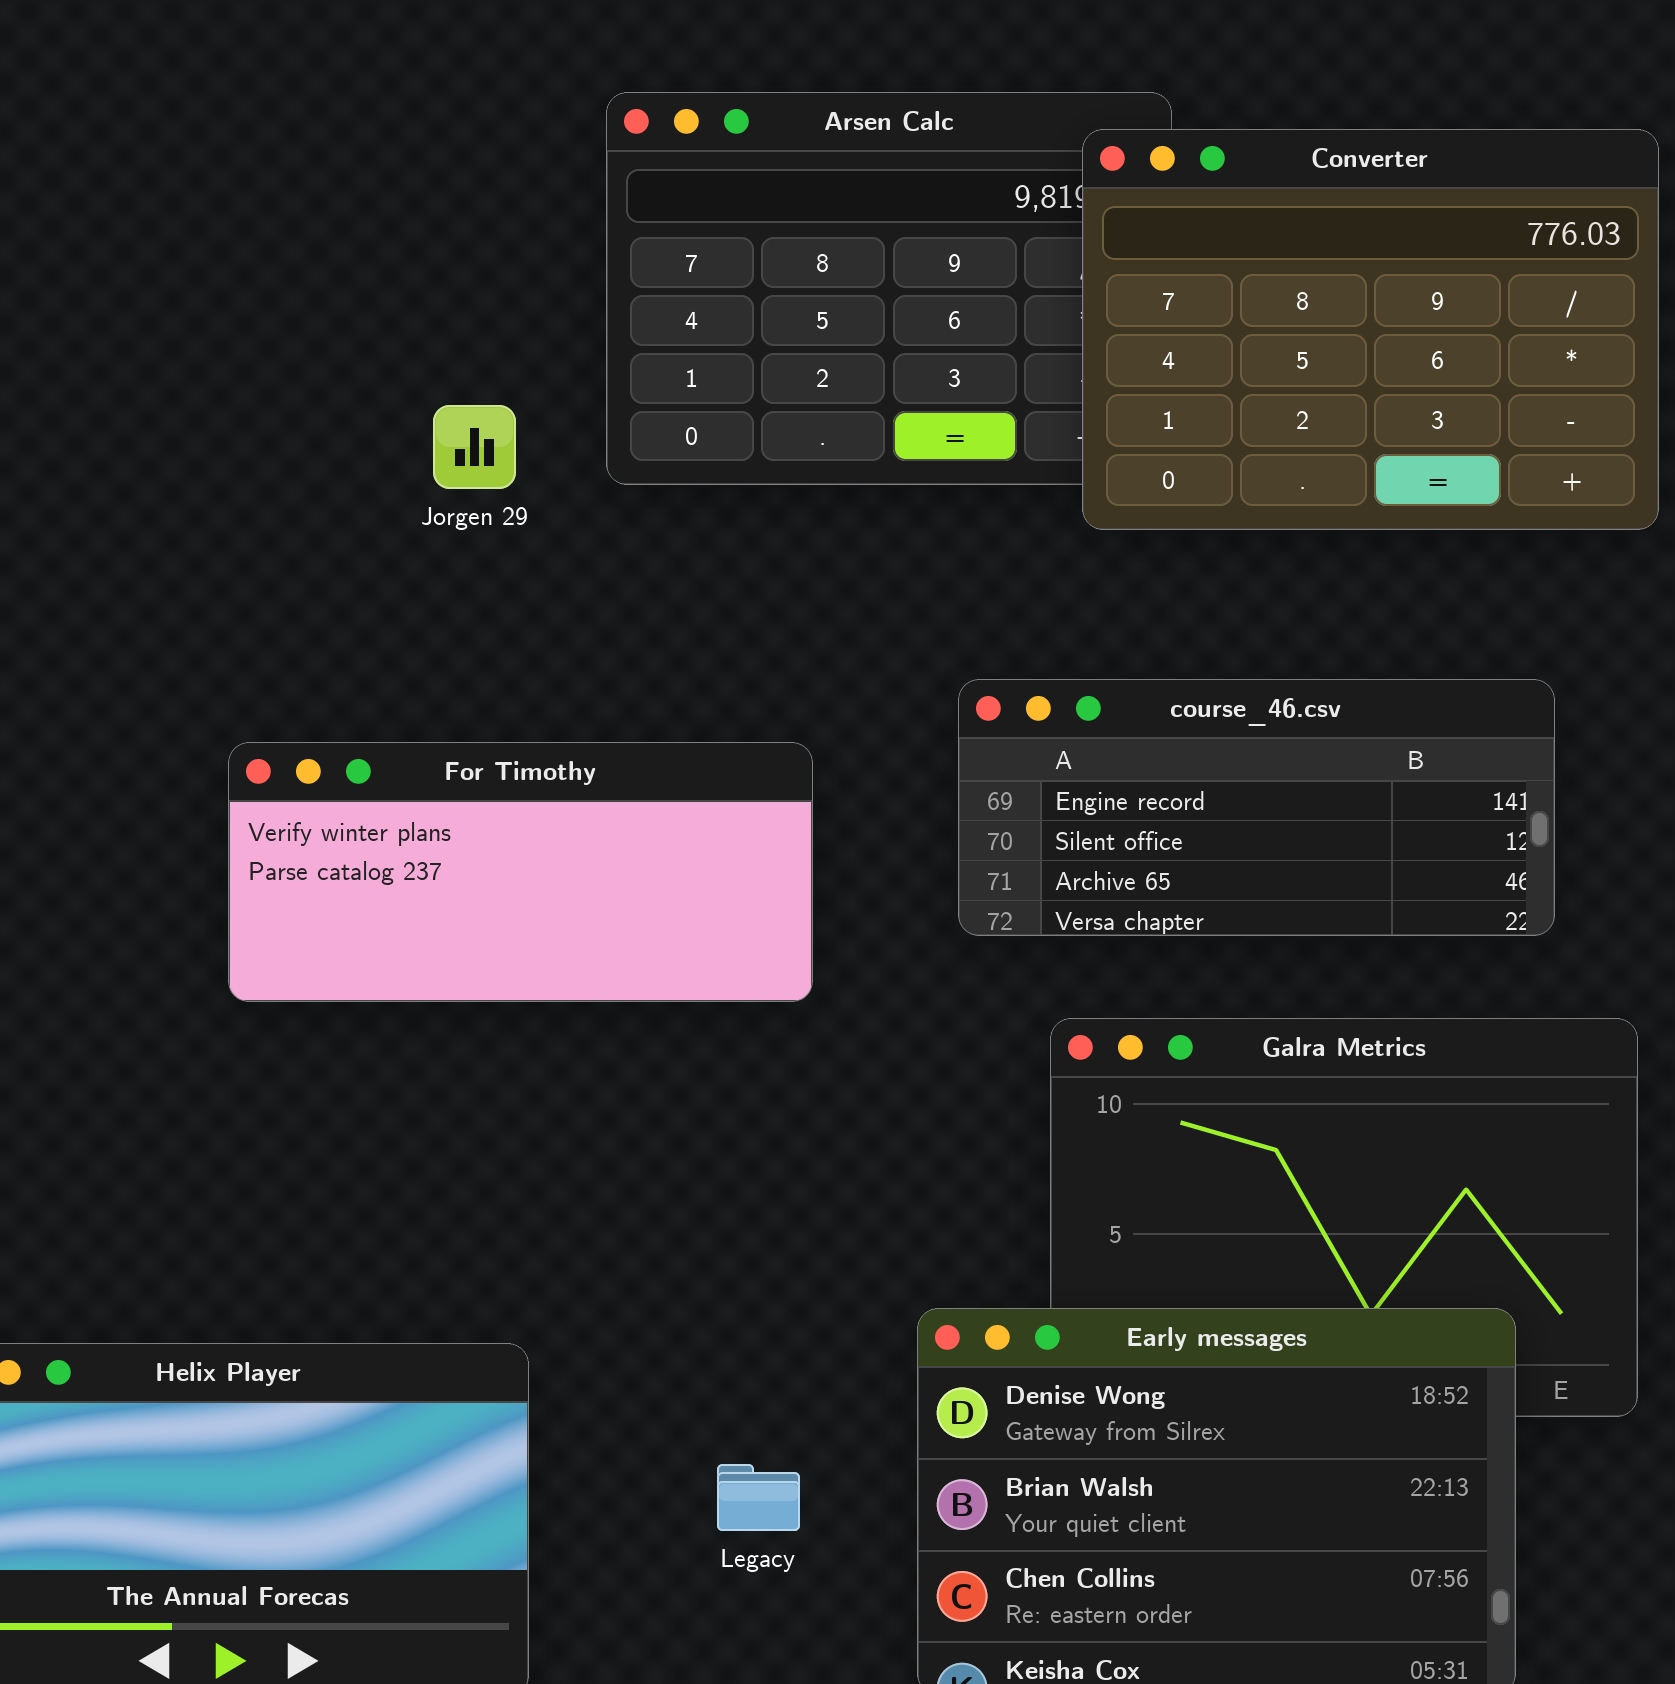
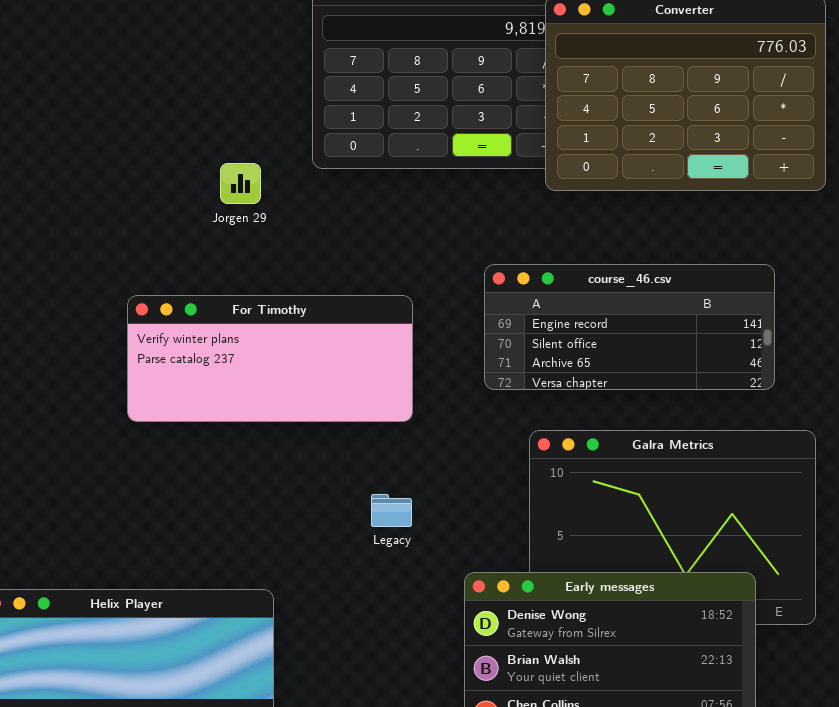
Jorgen 29: [433,405,516,489] -> [220,163,261,204], moved
Legacy: [717,1464,800,1531] -> [371,494,412,527], moved

